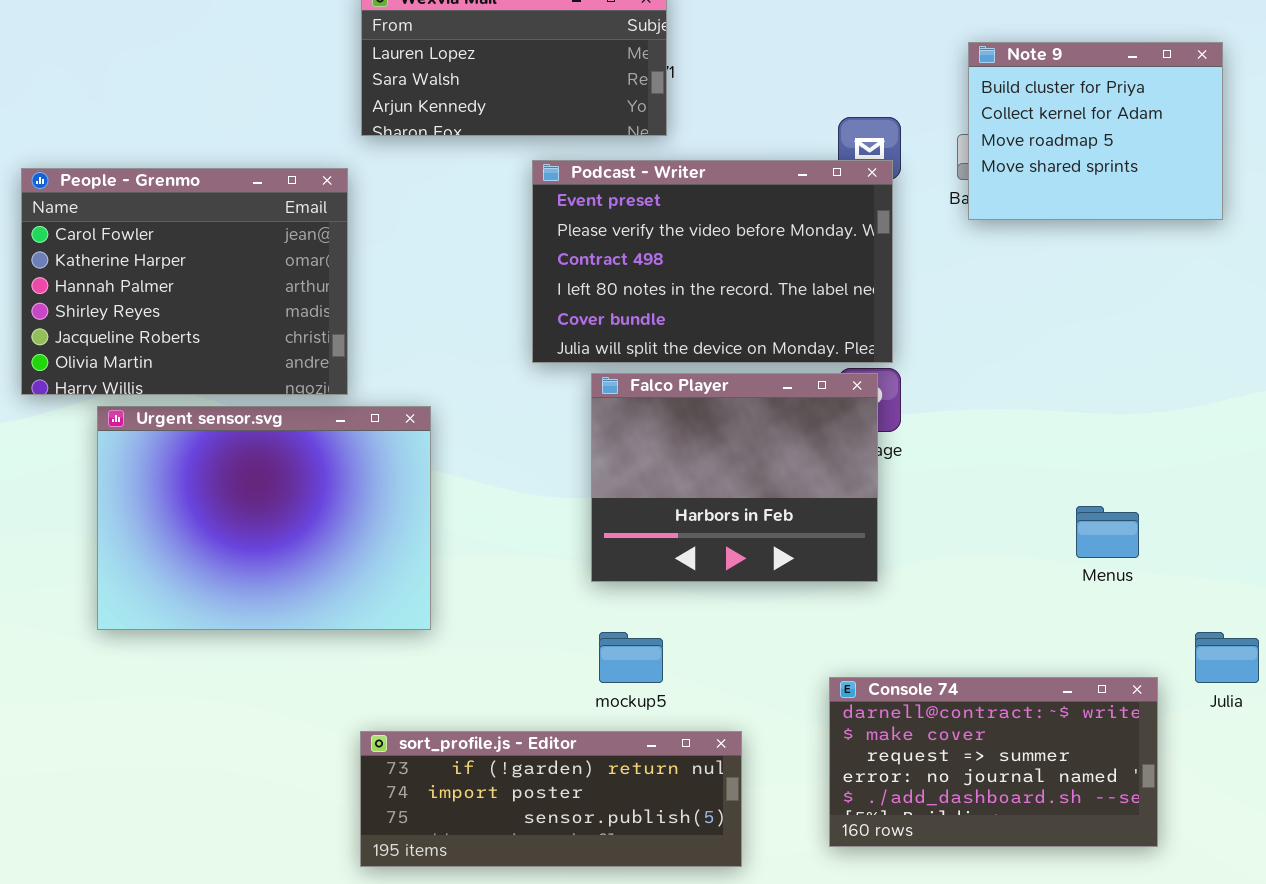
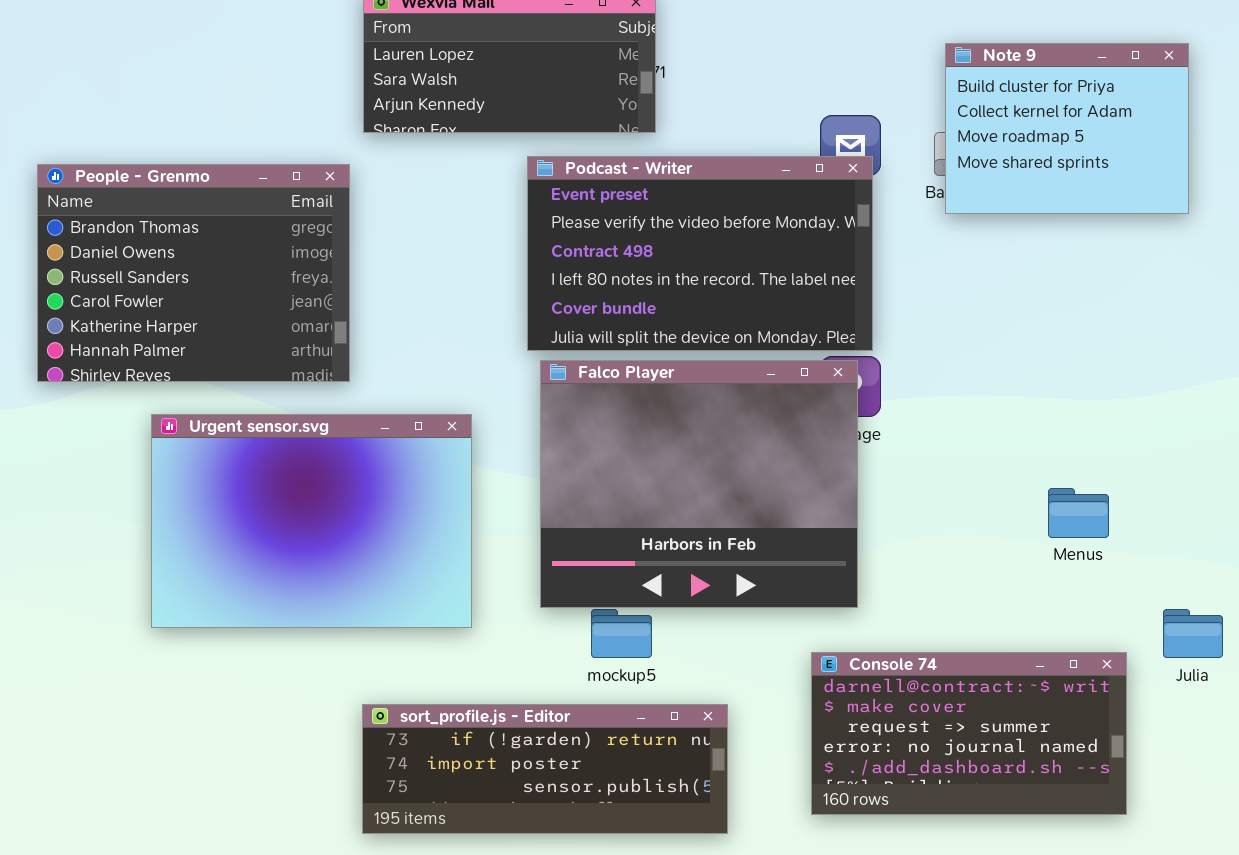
People - Grenmo: [21,168,348,395] -> [37,164,350,382], scrolled up 3 rows
Falco Player: [591,373,878,582] -> [540,360,858,608], resized
Urgent sensor.svg: [97,406,431,630] -> [151,414,472,628], moved

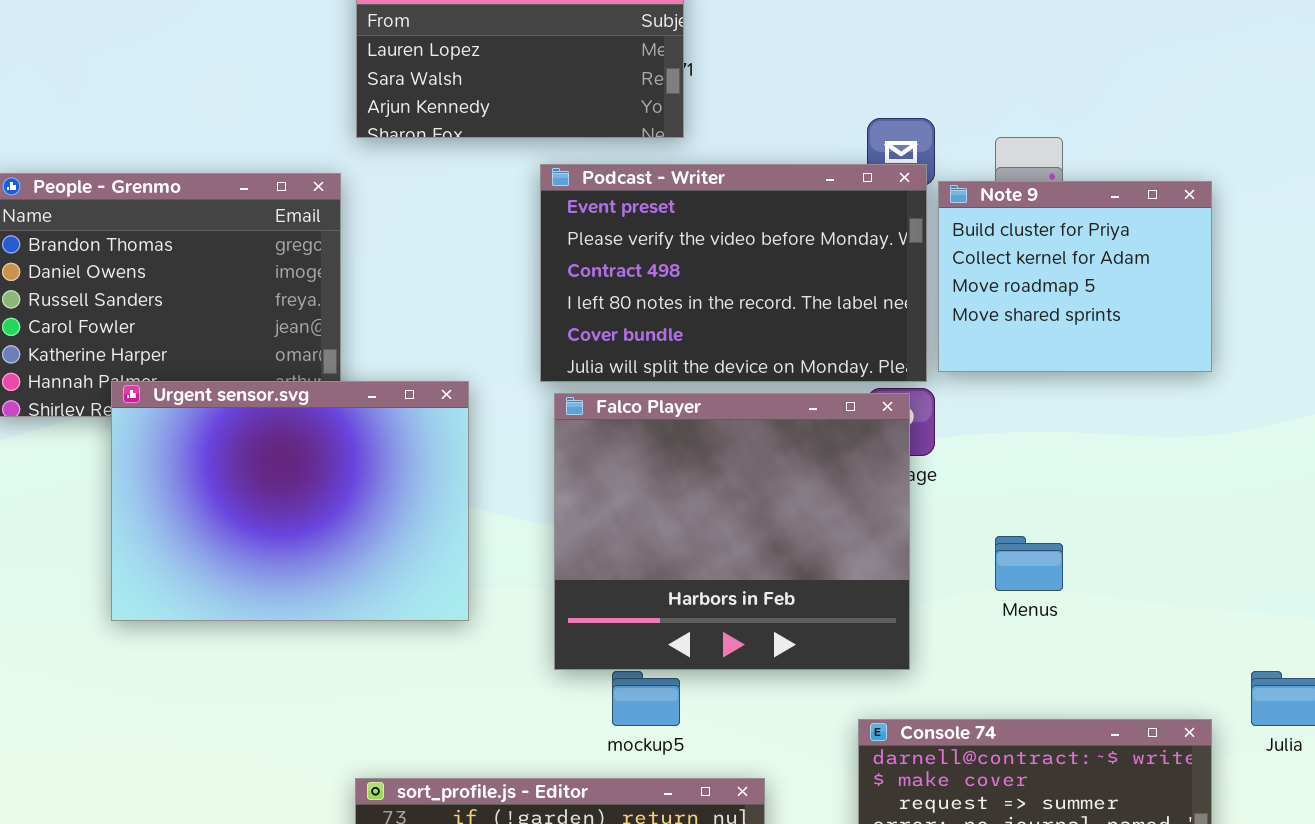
Note 9: [945,43,1189,214] -> [938,181,1212,372], moved
Urgent sensor.svg: [151,414,472,628] -> [111,381,469,621], moved
Menus: [1048,488,1109,538] -> [995,536,1063,591], moved

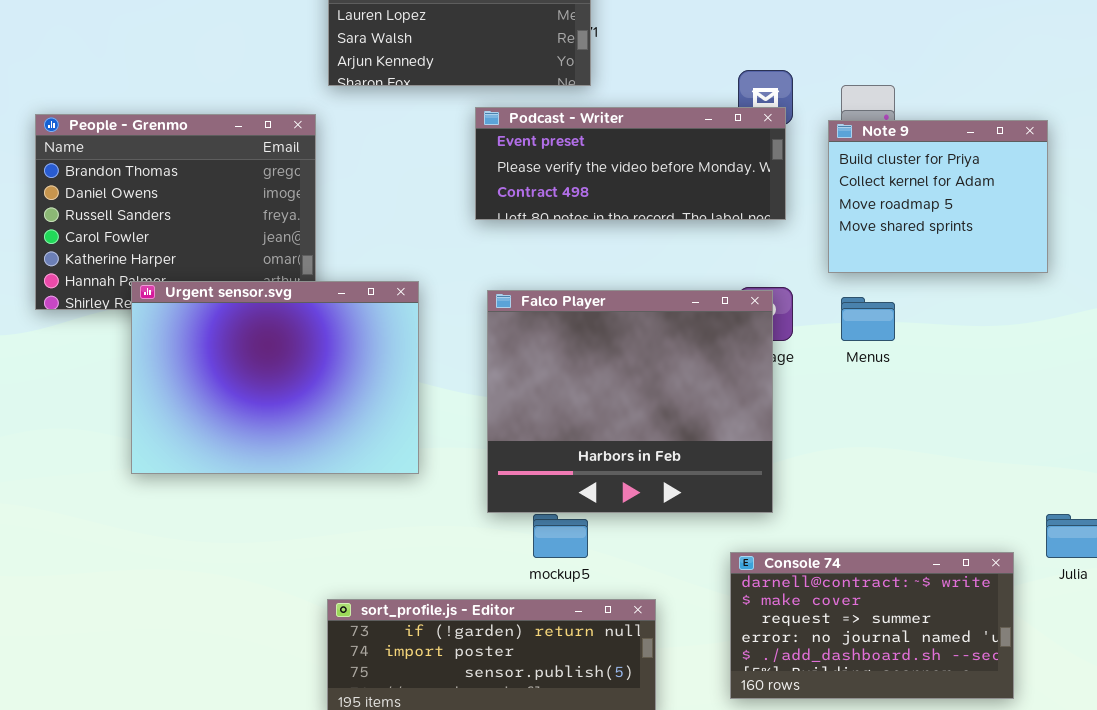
Podcast - Writer: [540,164,927,382] -> [475,107,786,220], resized
Note 9: [938,181,1212,372] -> [828,120,1048,273], moved
Menus: [995,536,1063,591] -> [841,297,895,341], moved

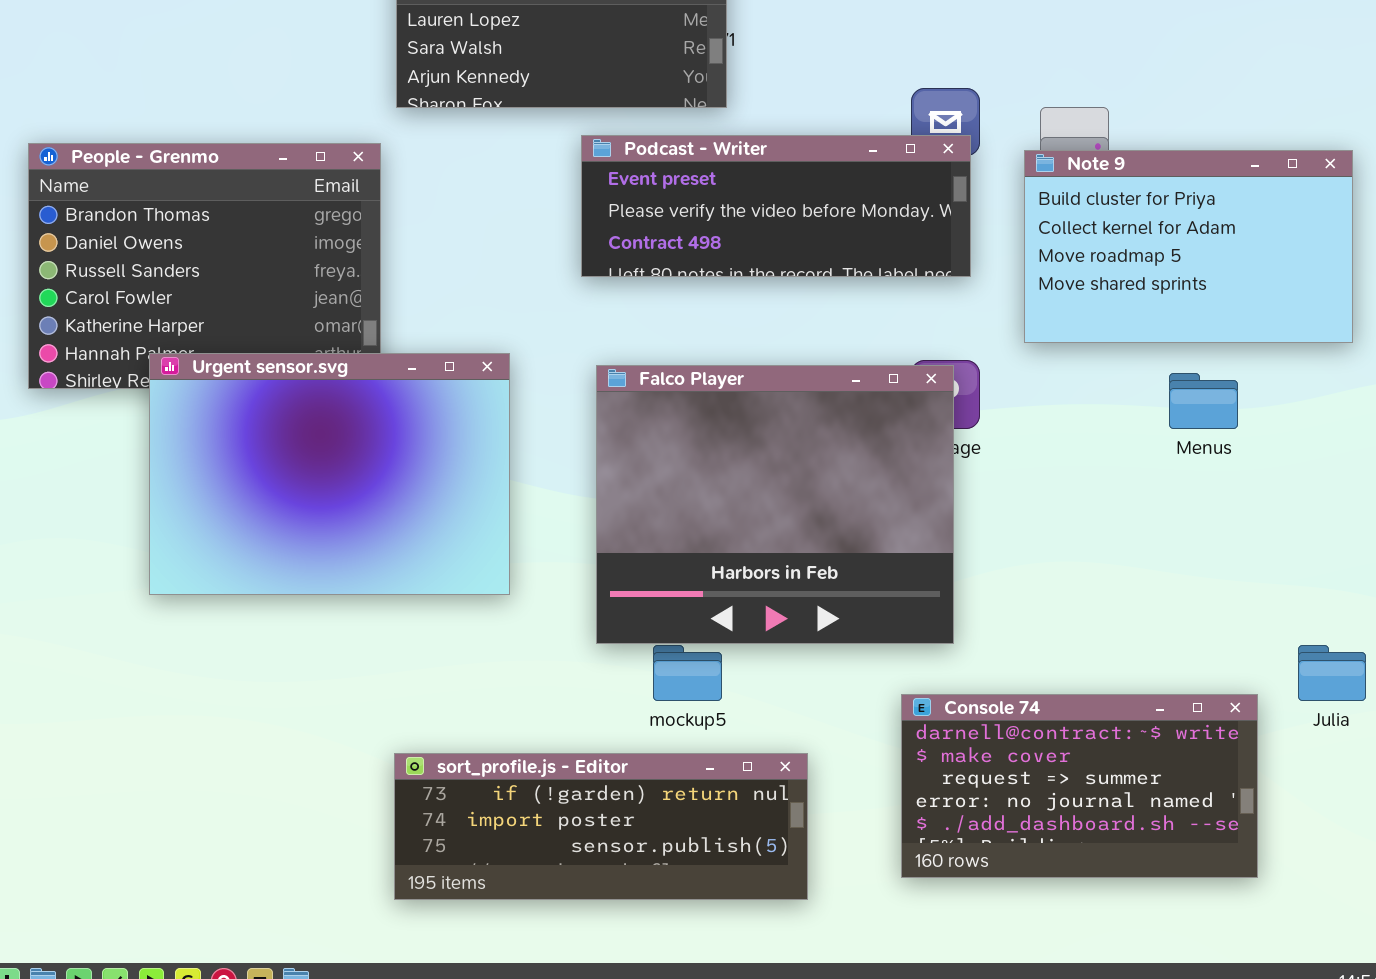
Note 9: [828,120,1048,273] -> [1024,150,1353,343], resized
Menus: [841,297,895,341] -> [1169,373,1238,429], moved

